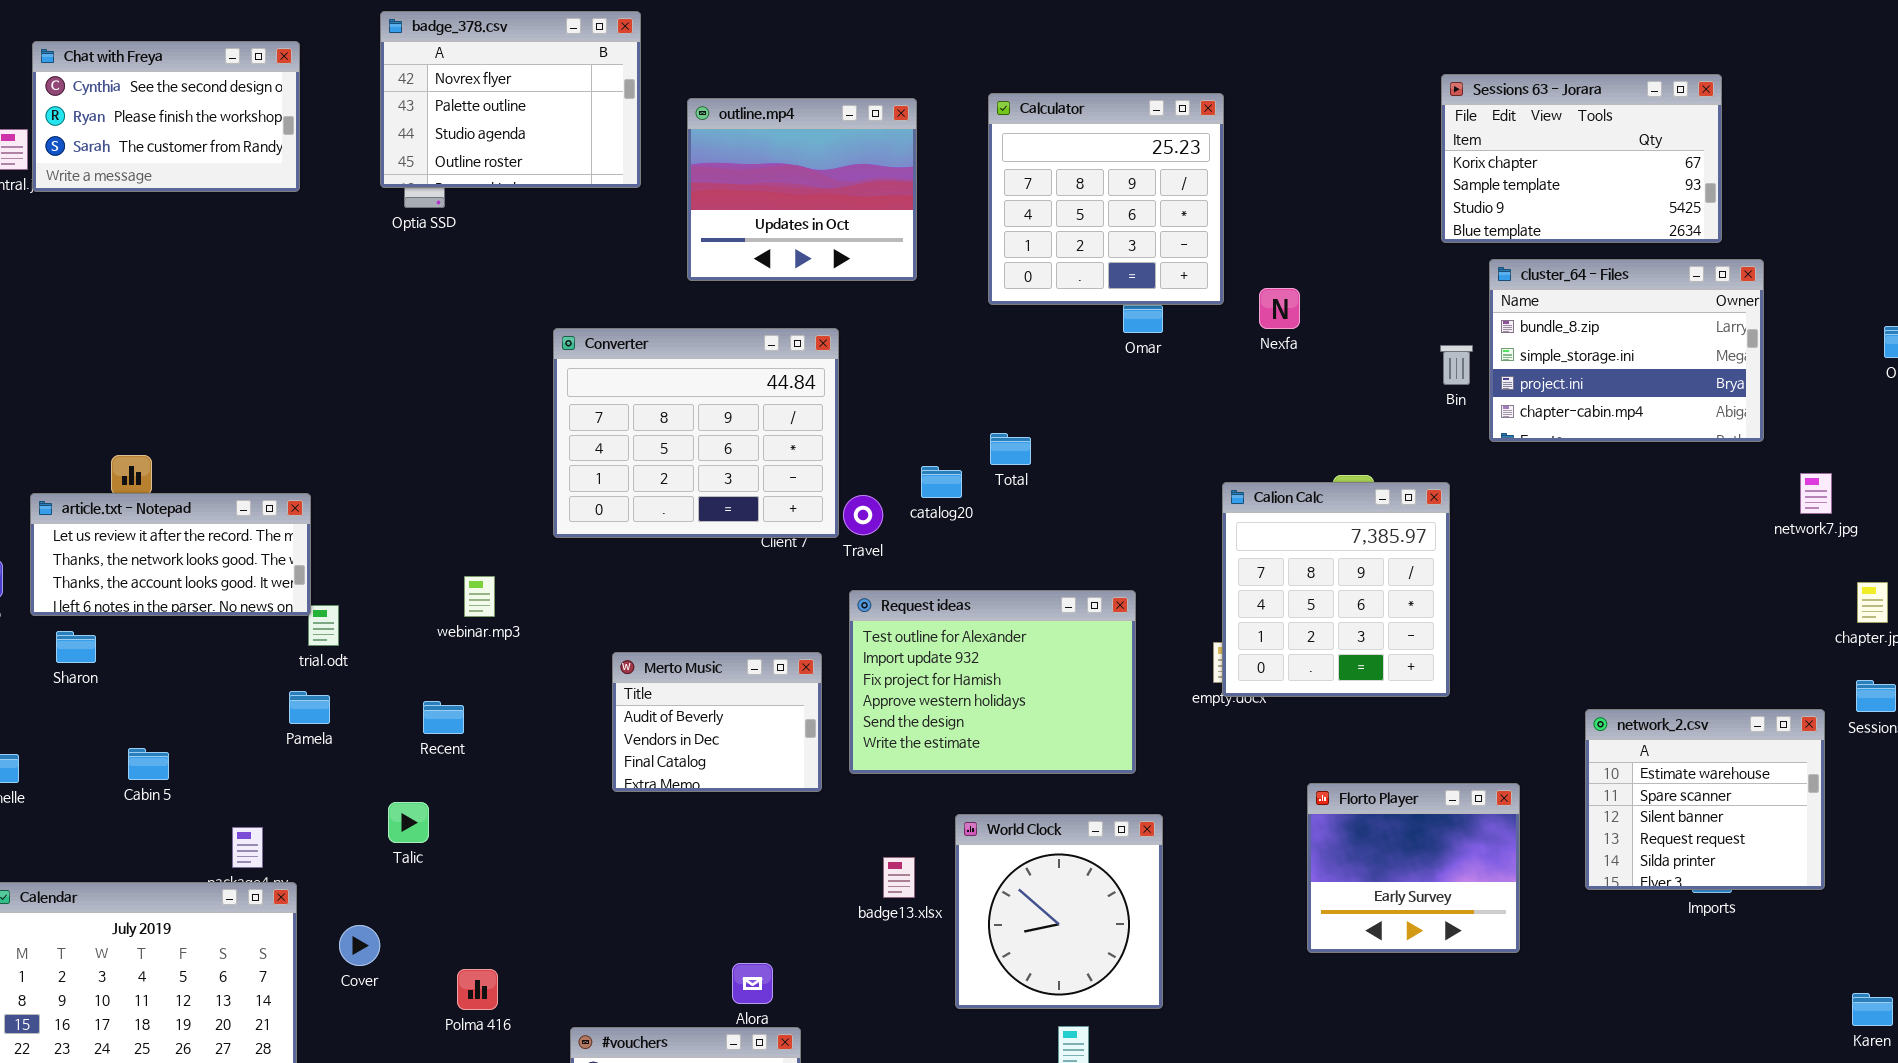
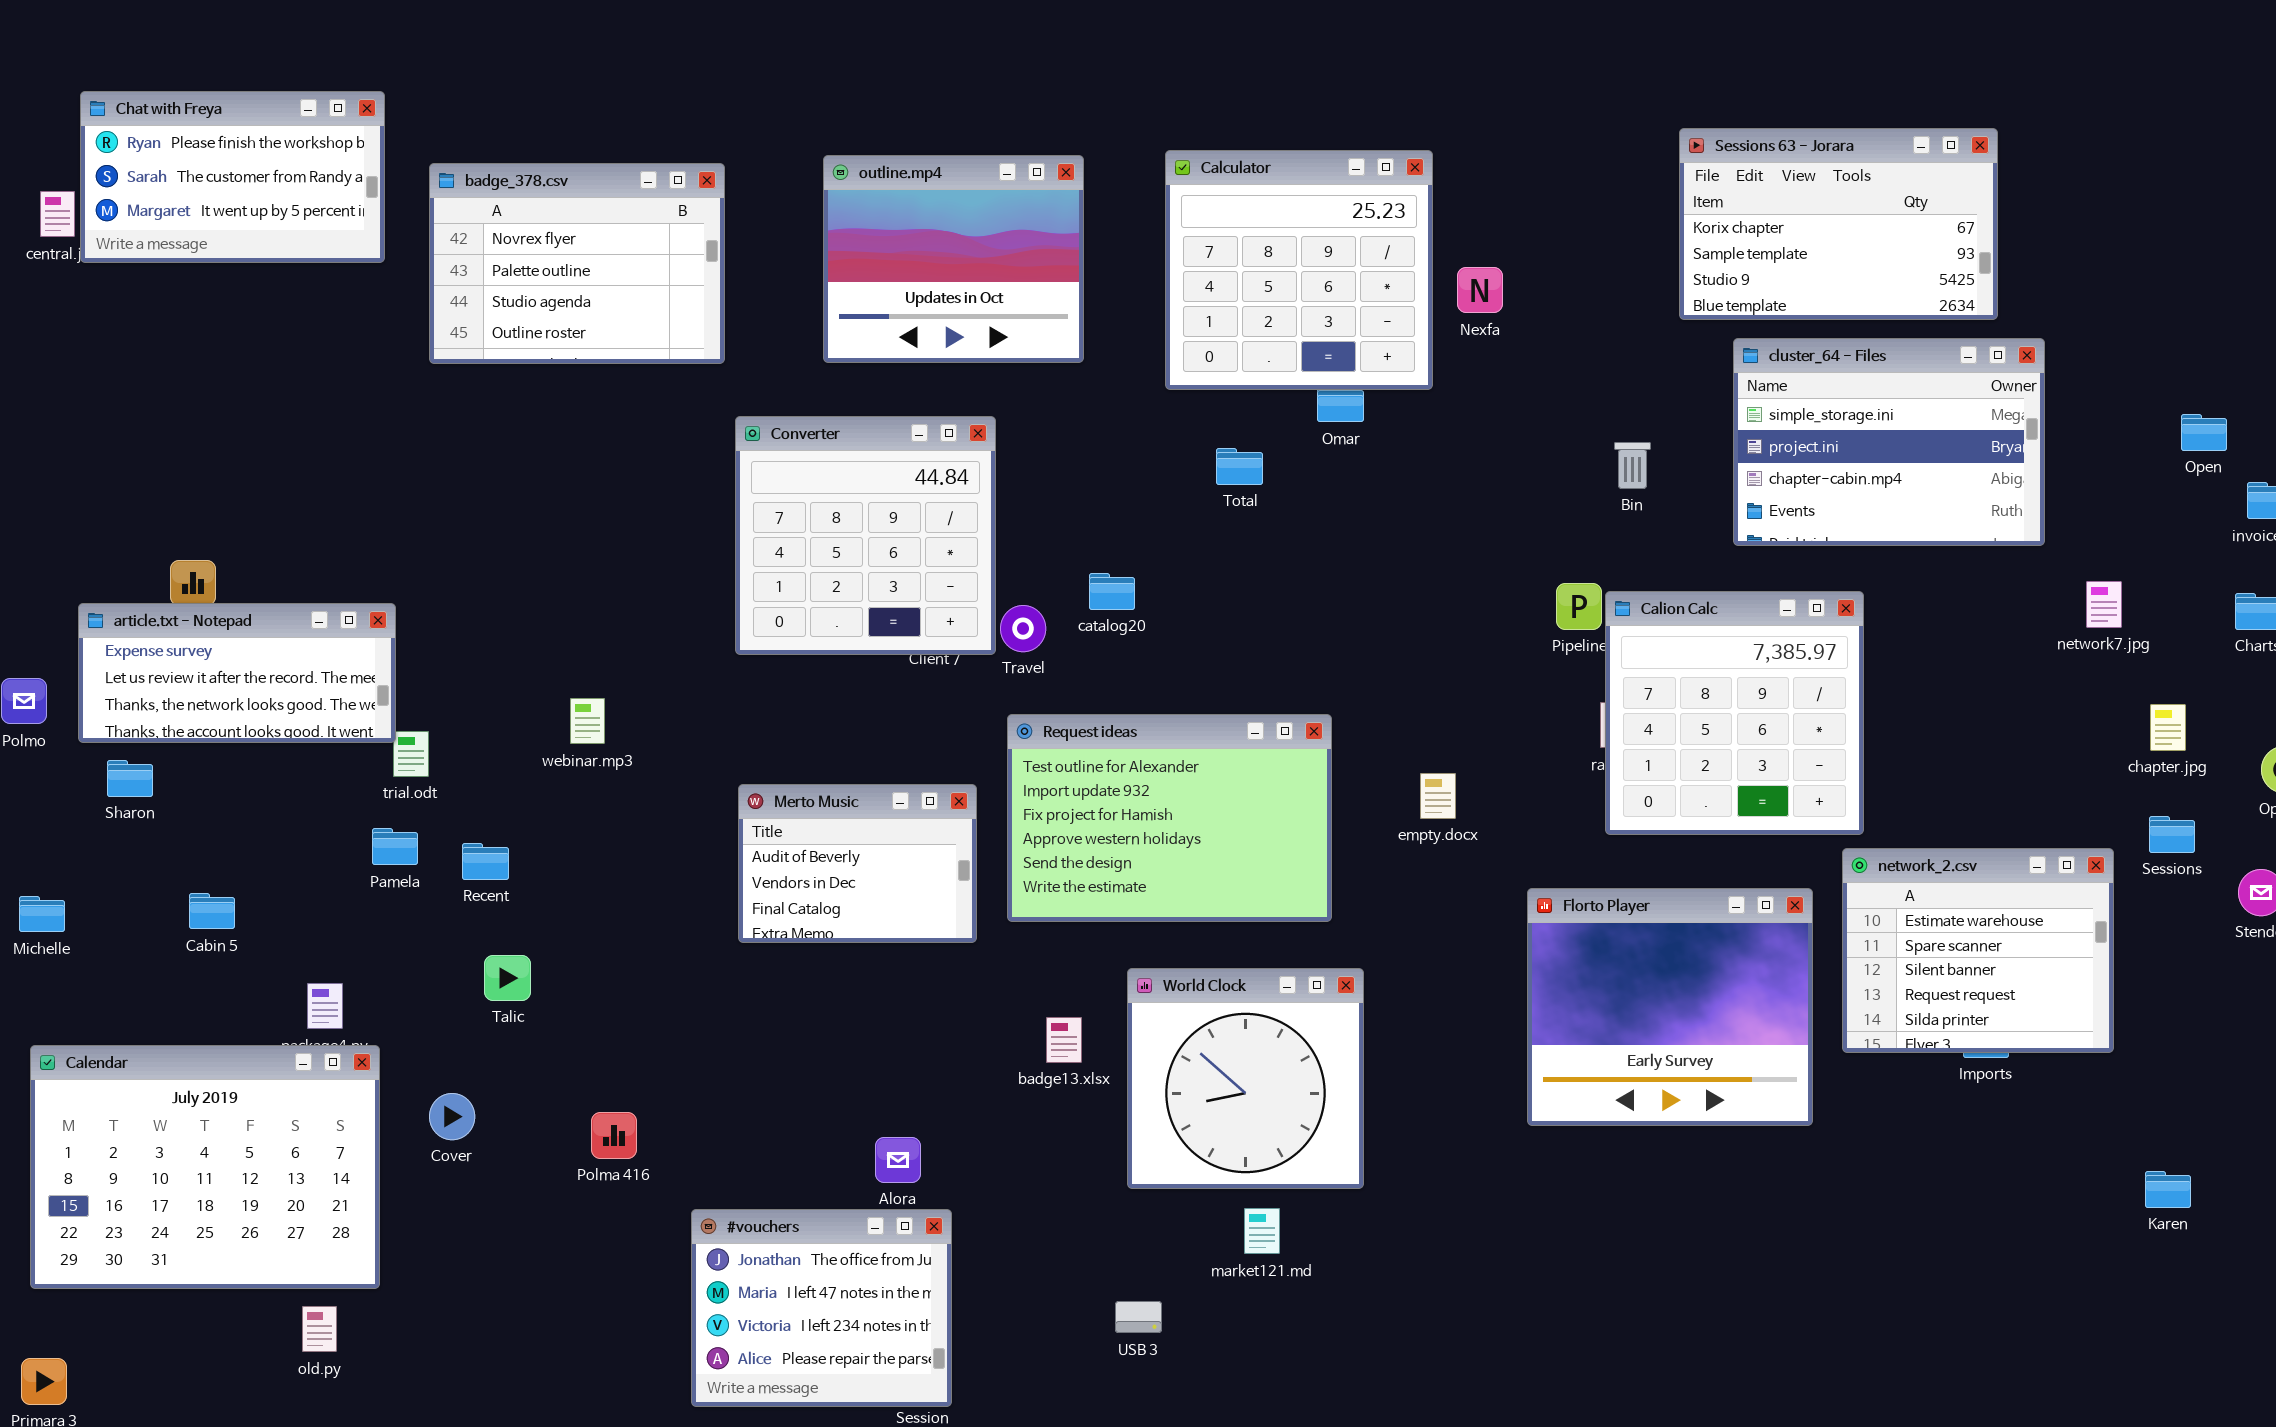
badge_378.csv: [380,11,641,188] -> [429,163,725,364], moved
Chat with Freya: [32,41,300,192] -> [80,91,385,263], scrolled down 1 row
cluster_64 - Files: [1489,259,1764,442] -> [1733,338,2045,546], scrolled down 1 row
Nexfa: [1259,288,1300,329] -> [1457,267,1503,313], moved
Converter: [553,328,839,538] -> [735,416,996,655], resized
Bin: [1440,345,1473,385] -> [1614,442,1651,489], moved
Total: [990,433,1031,465] -> [1216,448,1263,485], moved
Calion Calc: [1222,482,1450,697] -> [1605,591,1864,835], moved
article.txt - Notepad: [30,493,311,616] -> [78,603,396,743], scrolled up 1 row
Recent: [423,701,464,734] -> [462,843,509,880], moved
Florto Player: [1307,783,1520,953] -> [1527,888,1813,1126], resized
Polma 416: [457,969,498,1010] -> [591,1112,637,1159], moved

